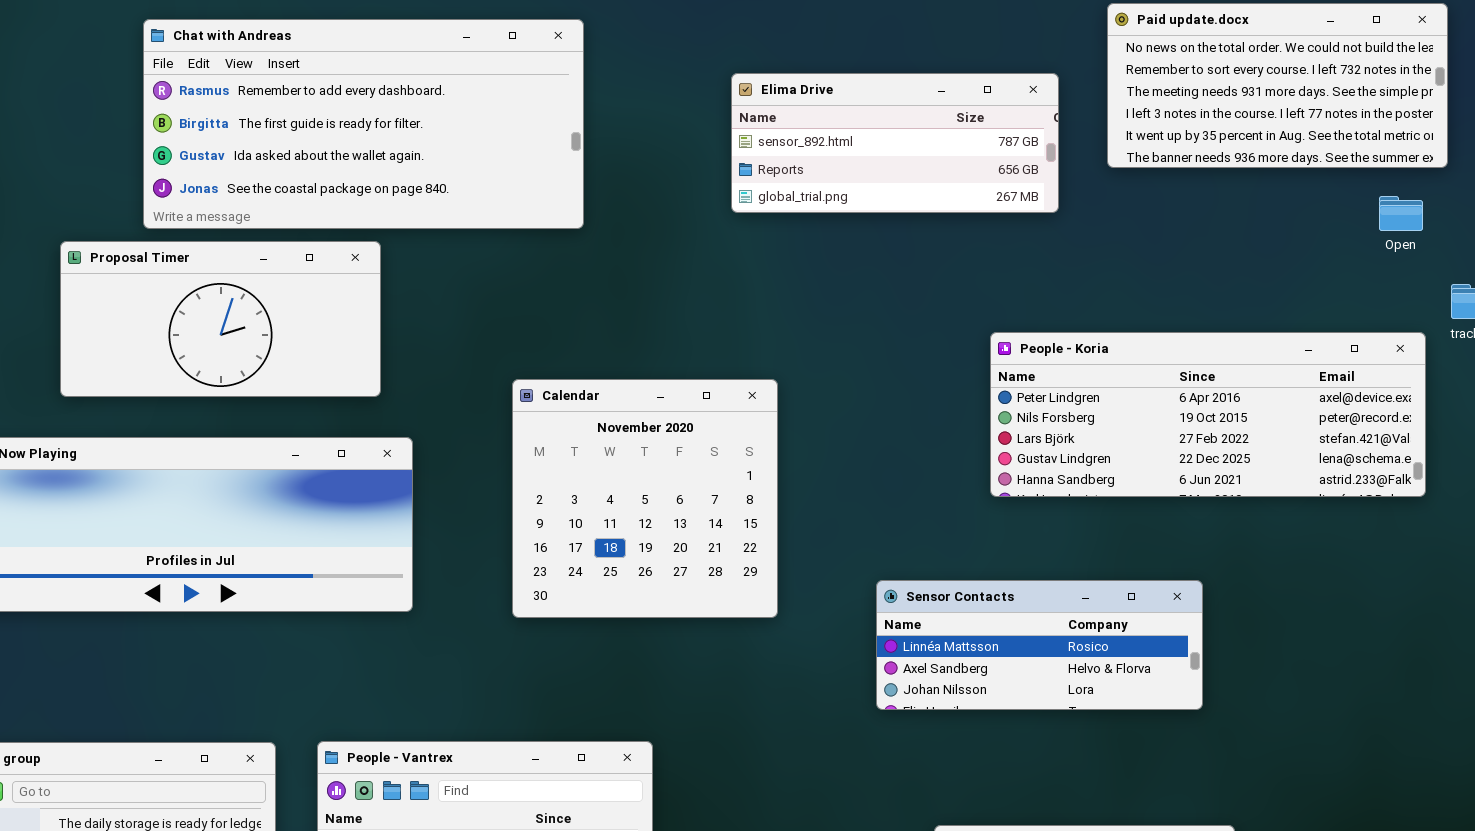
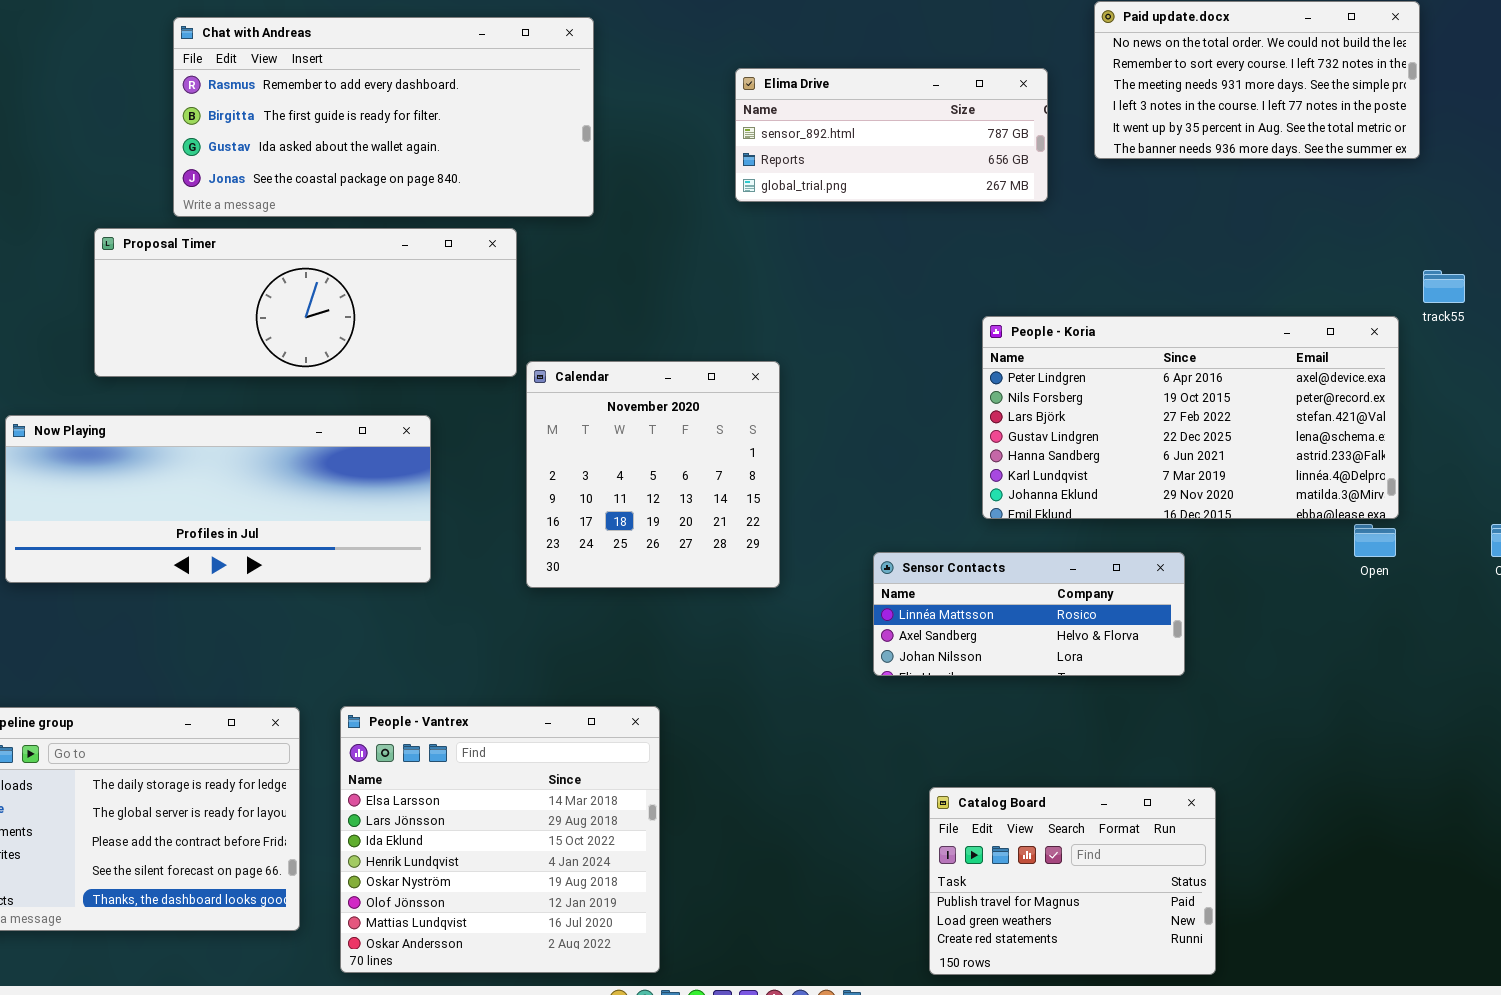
Open: [1379,196,1423,231] -> [1354,524,1396,557], moved
Proposal Timer: [60,241,381,397] -> [94,228,517,377], resized
People - Koria: [990,332,1426,497] -> [982,316,1399,519], resized

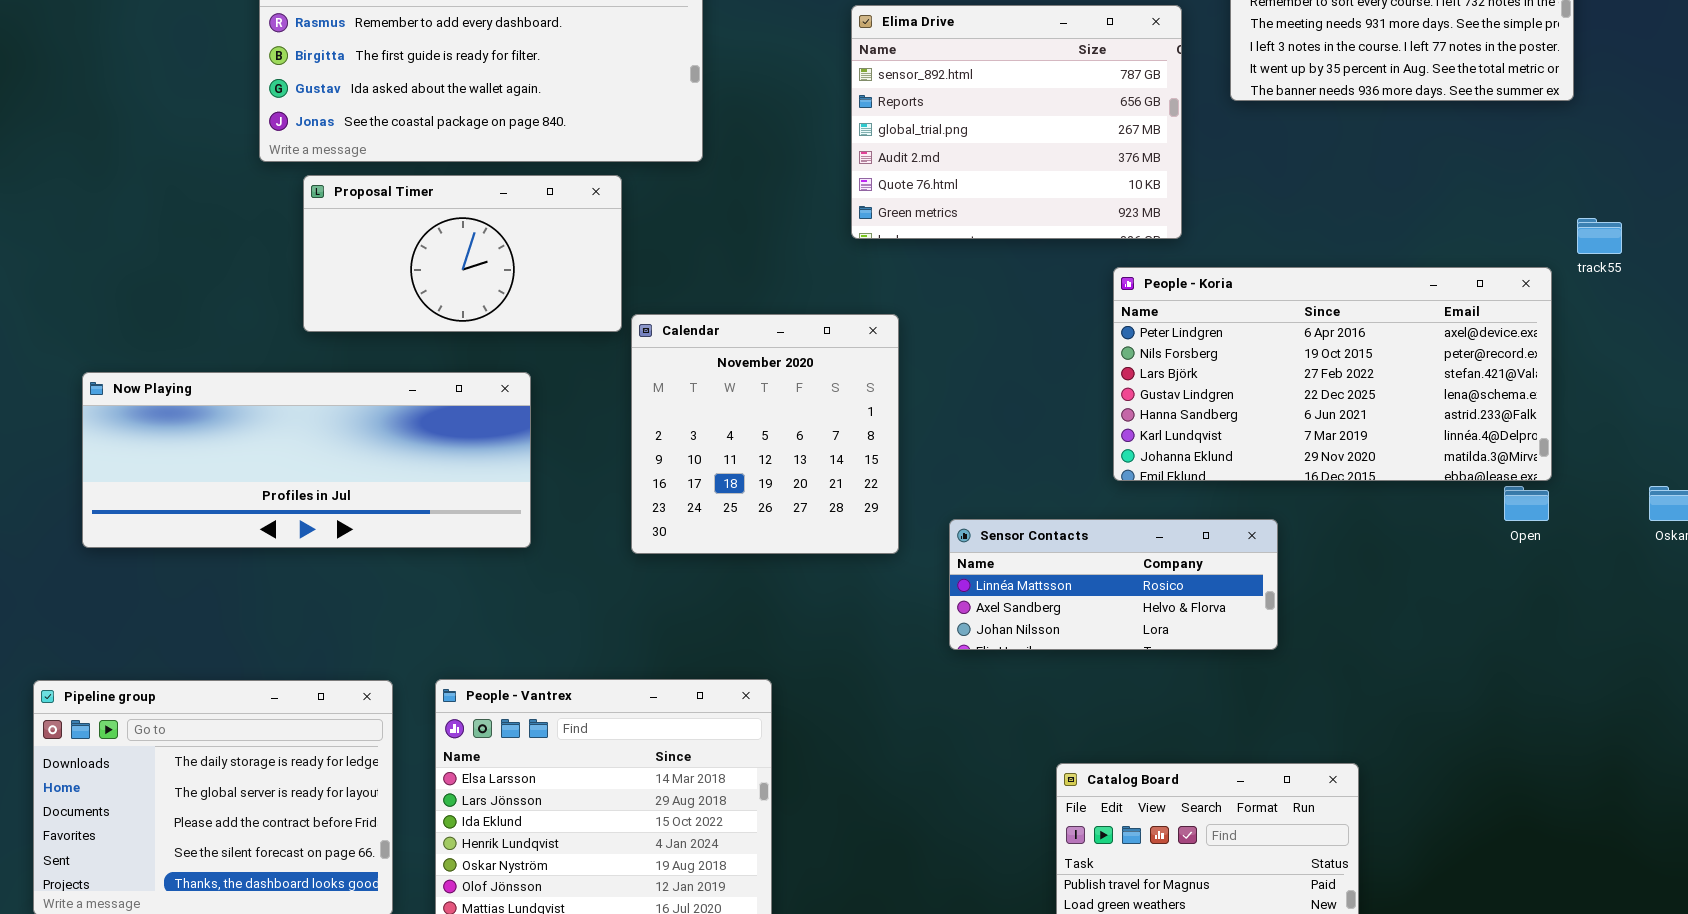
Elima Drive: [735,68,1048,202] -> [851,5,1182,239], resized
Proposal Timer: [94,228,517,377] -> [303,175,622,332], resized
Sensor Contacts: [873,552,1185,676] -> [949,519,1278,650], moved

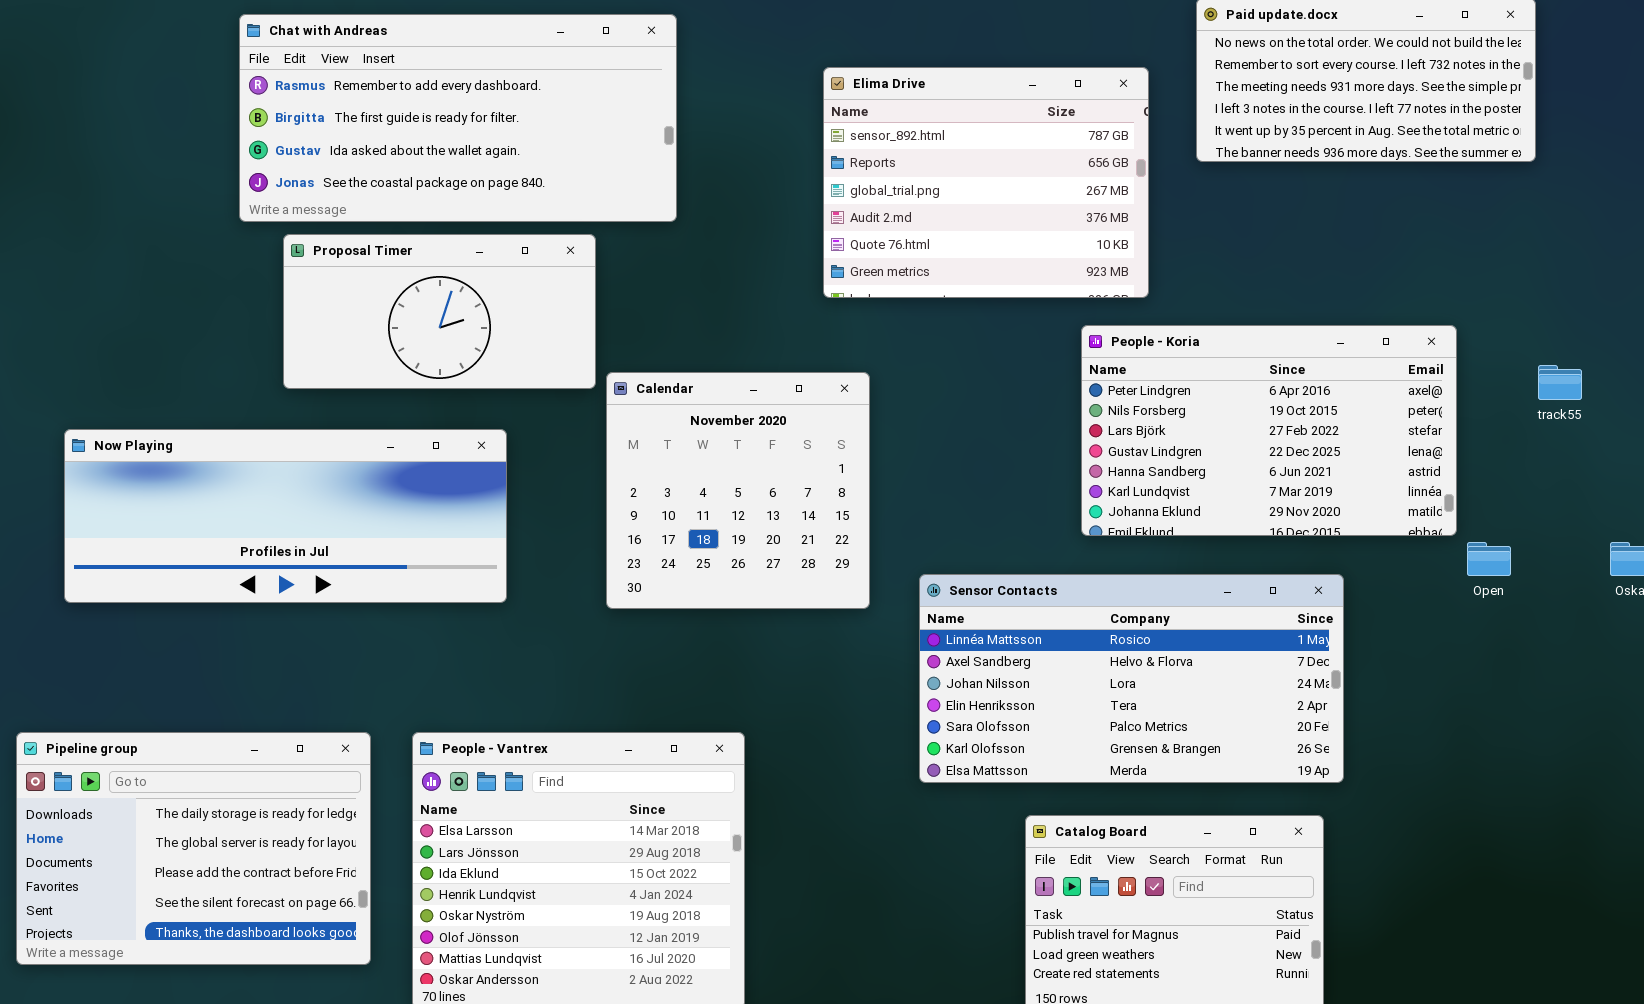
track55: [1577,218,1622,254] -> [1538,365,1582,400], moved
People - Koria: [1113,267,1552,481] -> [1081,325,1457,536], resized
Sensor Contacts: [949,519,1278,650] -> [919,574,1344,783], resized

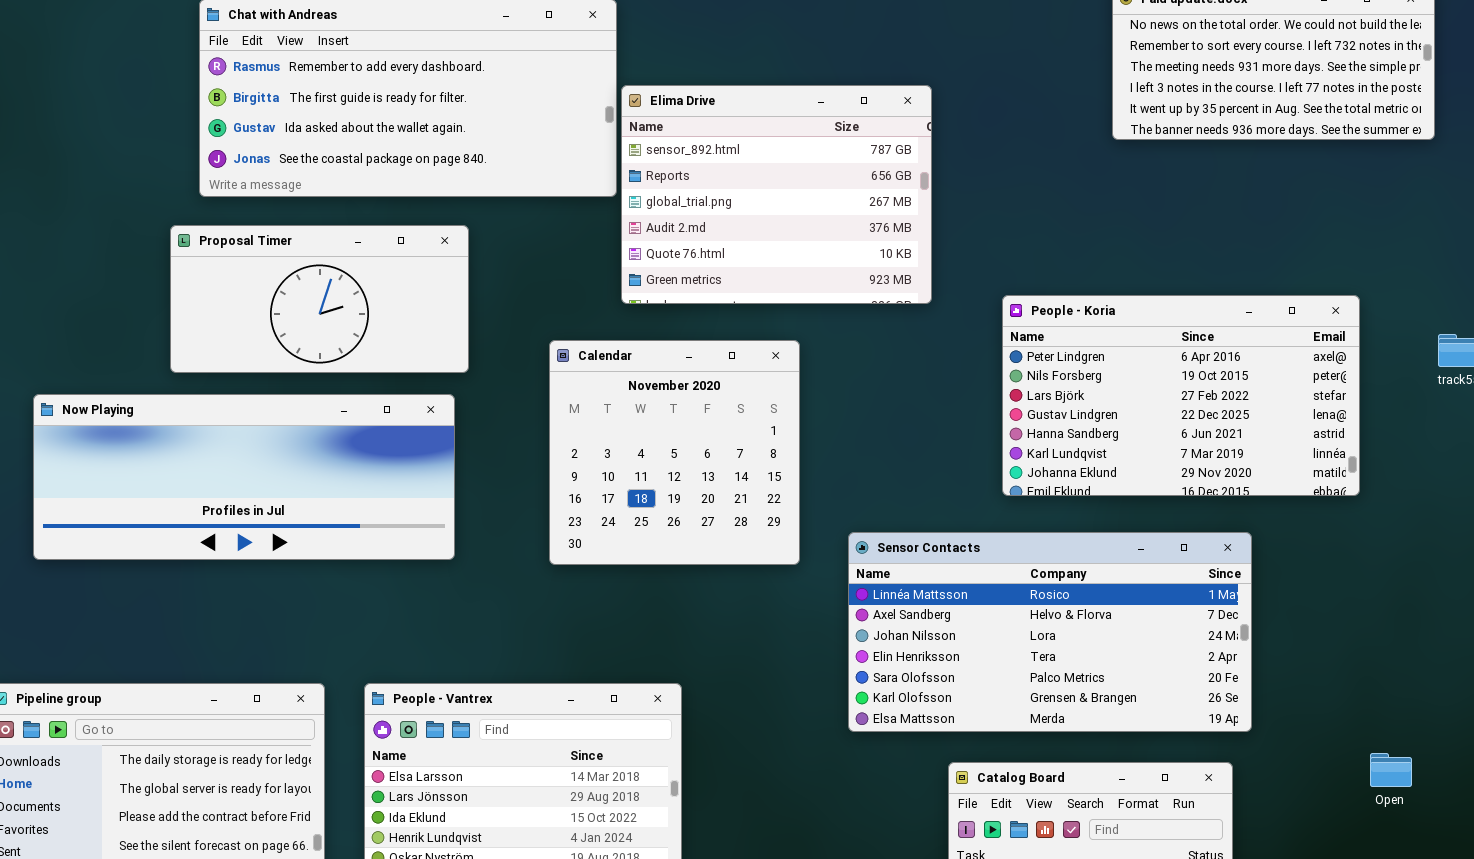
Elima Drive: [823,67,1149,298] -> [621,85,932,304], moved
Proposal Timer: [283,234,596,389] -> [170,225,469,373], moved
Open: [1467,542,1511,576] -> [1370,753,1412,787], moved

